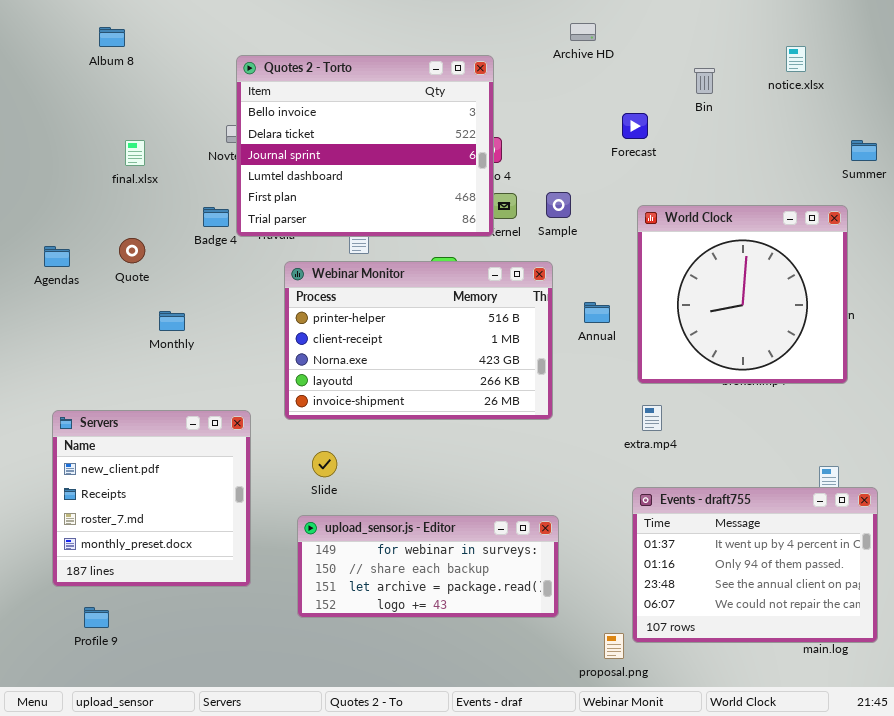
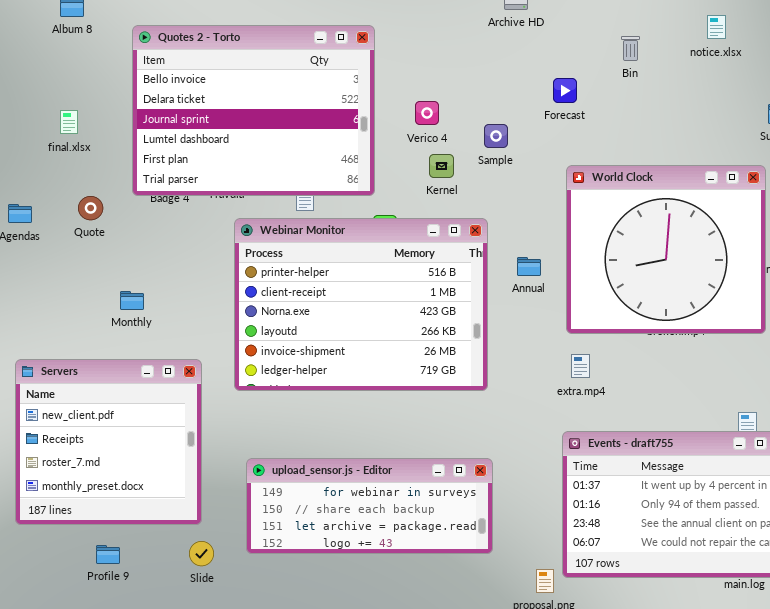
Quotes 2 - Torto: [236,55,494,237] -> [132,25,375,196], moved
final.xlsx: [125,140,145,166] -> [60,110,78,134], moved
Sample: [546,192,571,218] -> [484,124,508,148], moved
Webinar Monitor: [284,261,553,420] -> [234,218,488,391], resized
Monthly: [159,311,185,331] -> [120,291,144,310], moved
Slide: [312,451,337,477] -> [189,541,214,566], moved
Profile 9: [84,607,109,628] -> [96,545,120,564], moved

